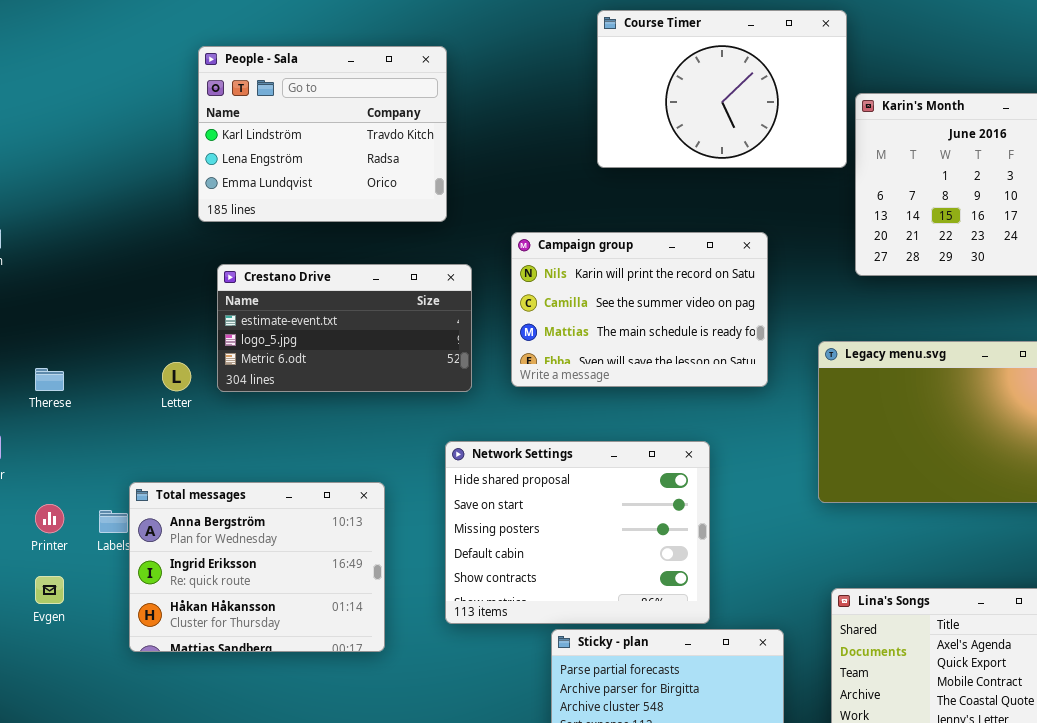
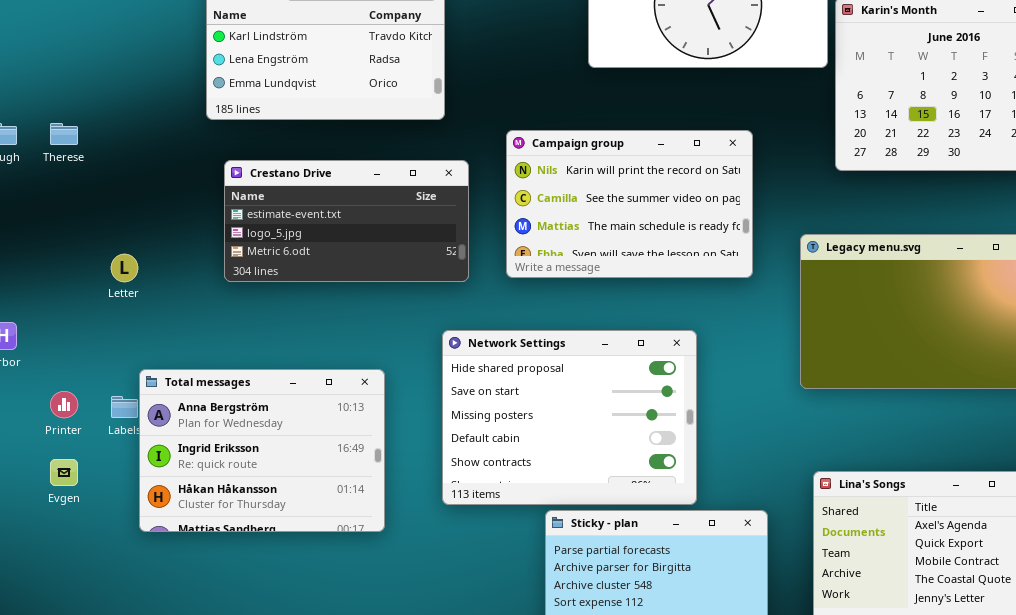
Letter: [162,362,191,391] -> [111,254,138,282], moved
Therese: [35,368,64,391] -> [50,123,78,145], moved

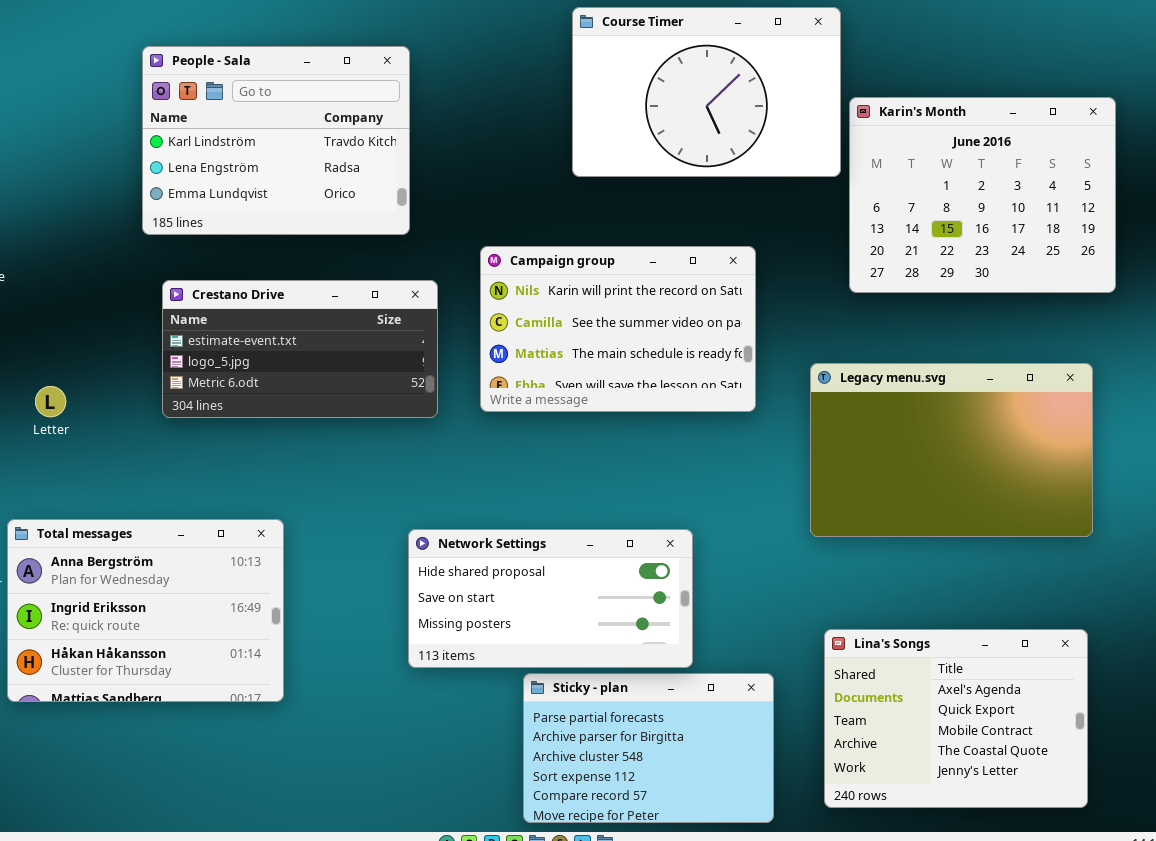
Network Settings: [442,330,697,505] -> [408,529,693,668], resized
Total messages: [139,369,385,532] -> [7,519,284,702], moved

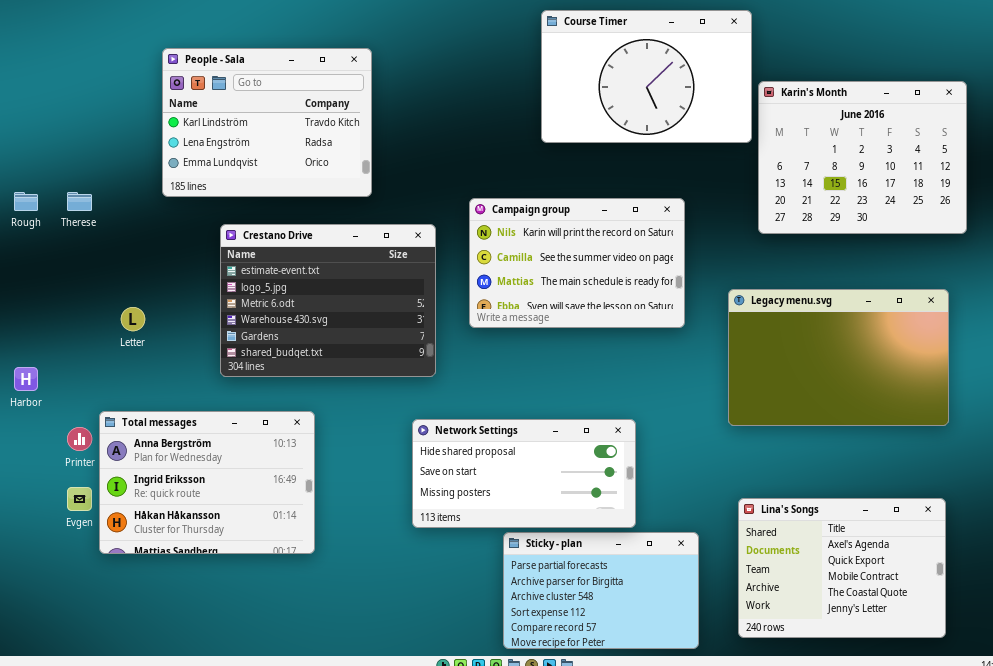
People - Sala: [142,46,410,235] -> [162,48,372,197], moved
Crestano Drive: [162,280,438,418] -> [220,224,436,377], resized

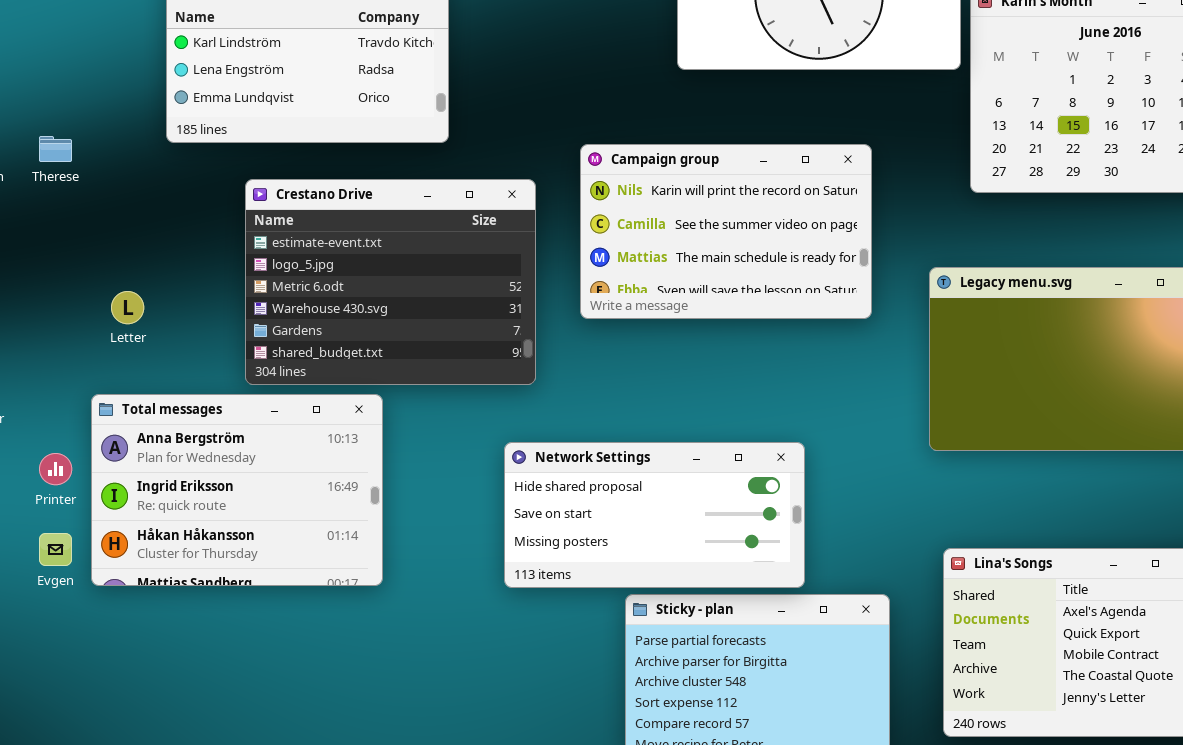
Total messages: [99,411,315,554] -> [91,394,383,586], moved

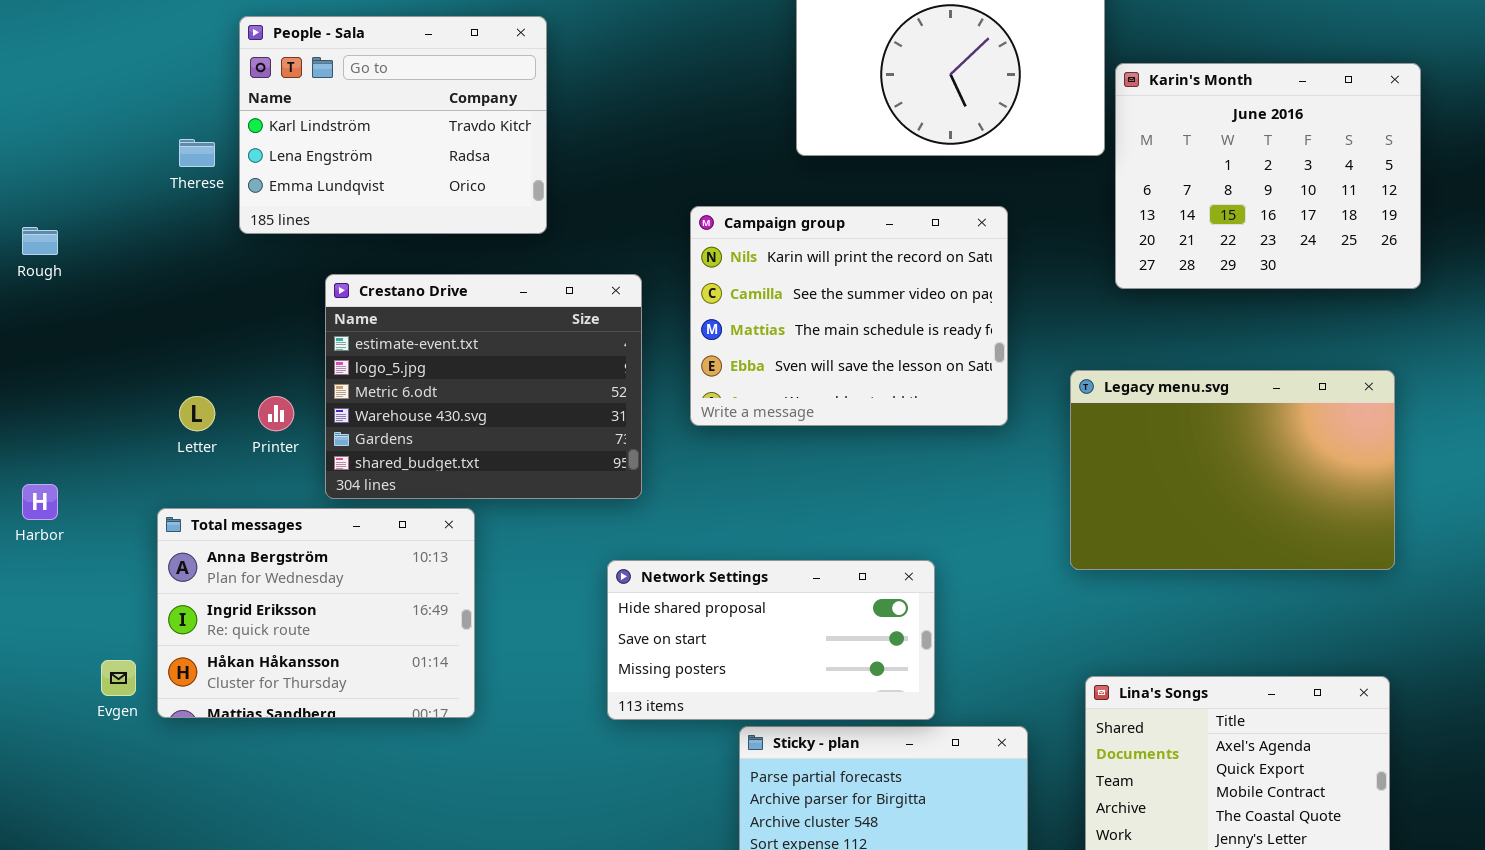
Therese: [39,136,72,162] -> [179,139,215,167], moved
Campaign group: [580,144,872,319] -> [690,206,1008,426], resized
Printer: [39,453,72,485] -> [258,396,294,431], moved

